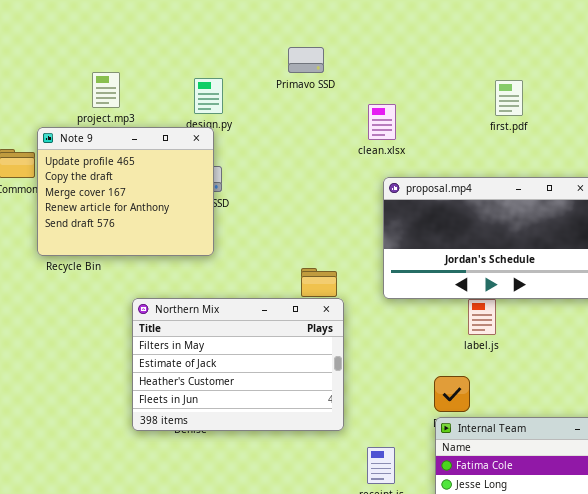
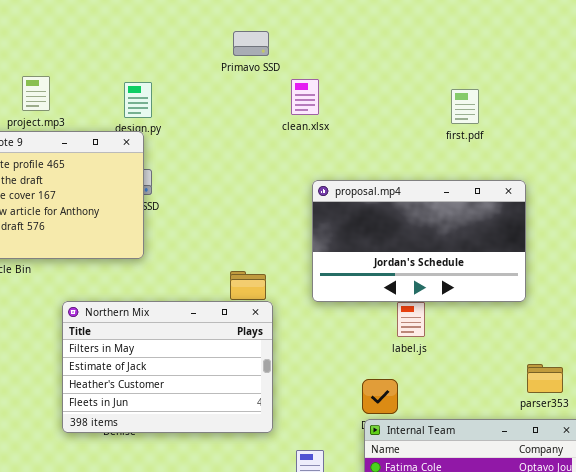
Primavo SSD: [288,47,324,73] -> [233,31,269,56], moved
first.pdf: [495,80,523,116] -> [451,89,479,124], moved
clean.xlsx: [368,104,396,140] -> [291,79,319,115], moved

